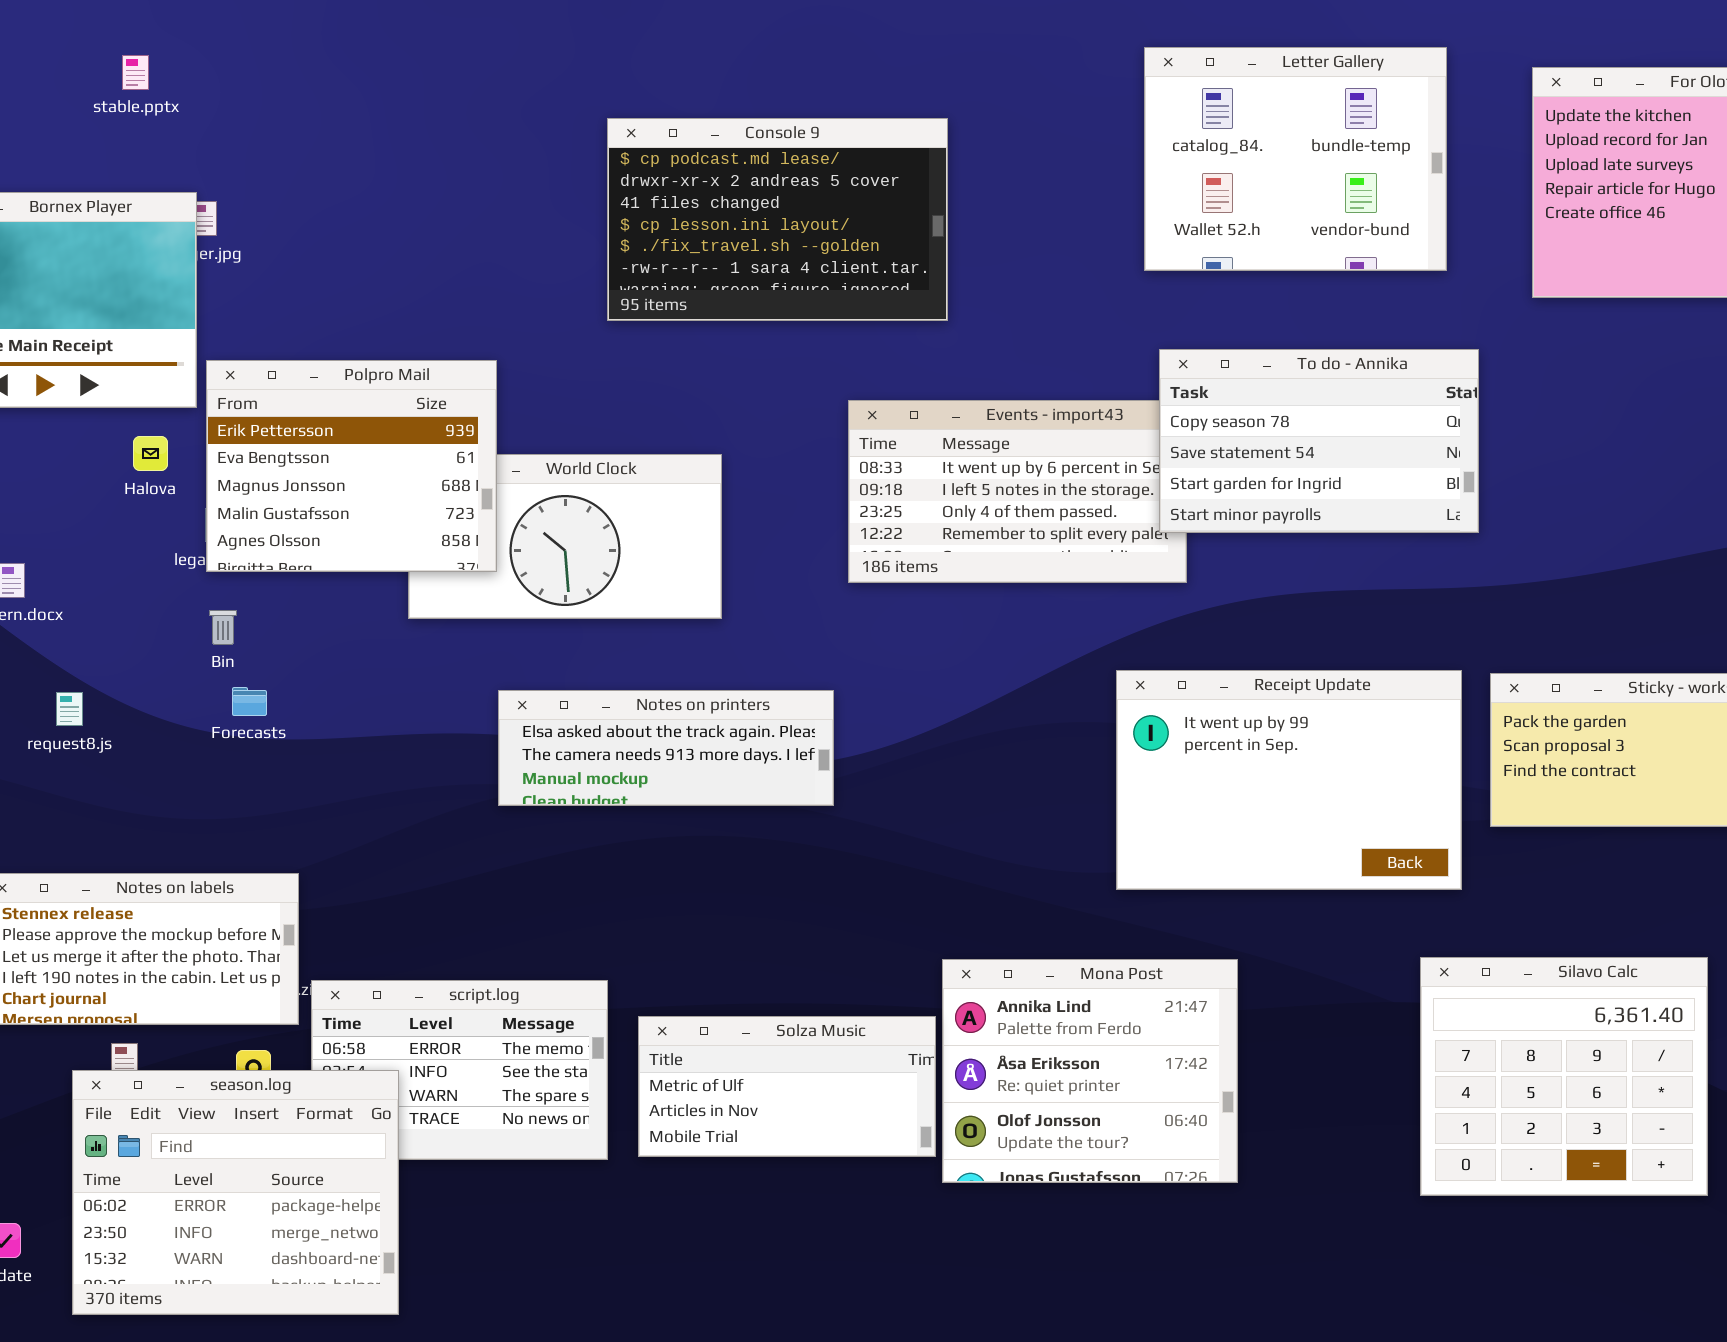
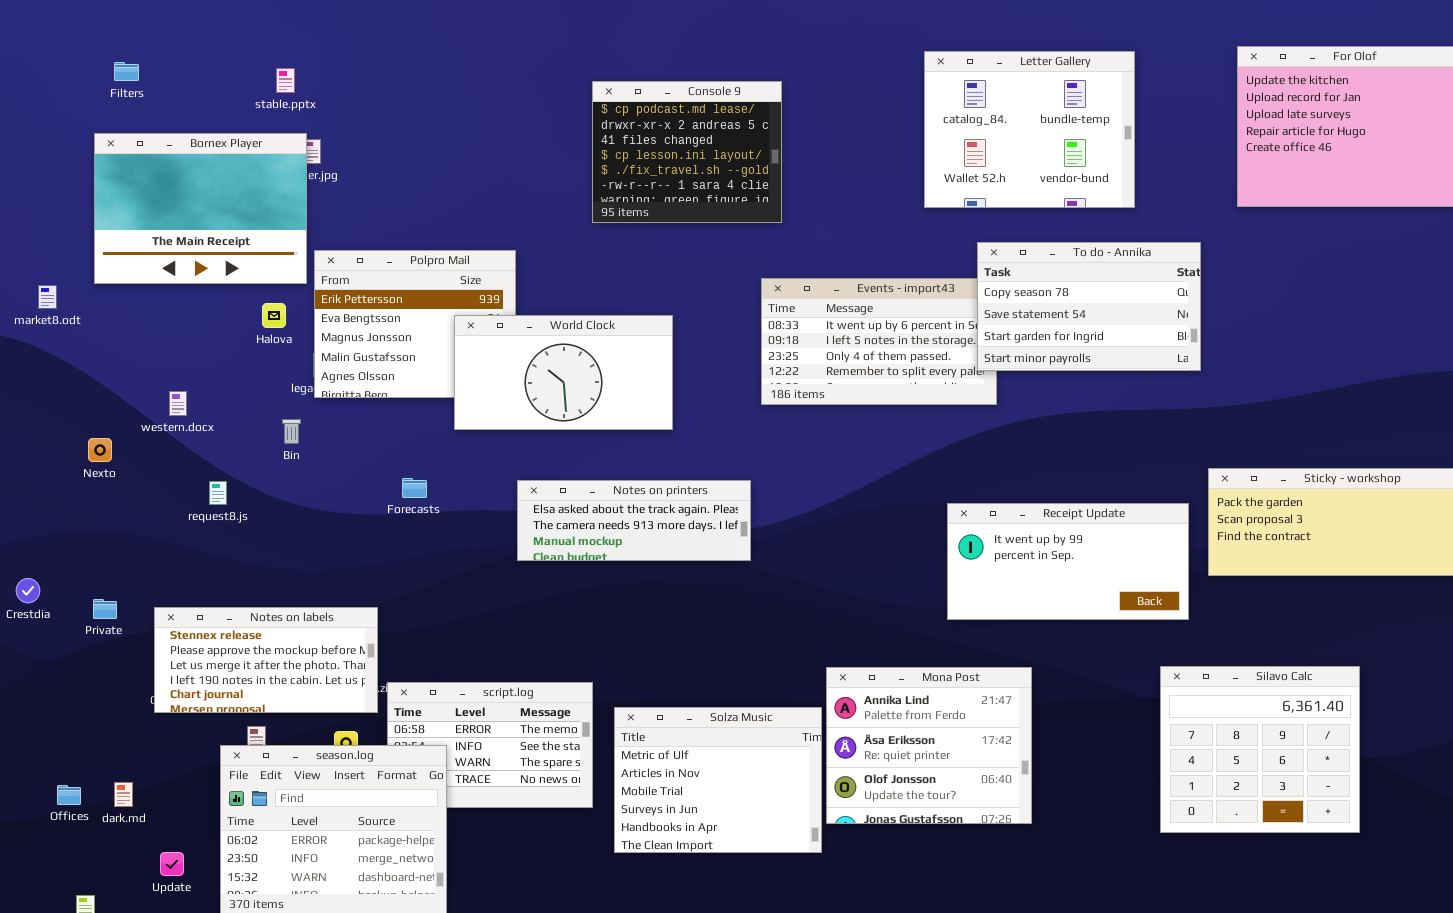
Letter Gallery: [1144,47,1447,271] -> [924,51,1135,208], moved
stable.pptx: [122,55,149,90] -> [276,68,295,93], moved
Console 9: [607,118,948,321] -> [592,81,782,223], resized
World Clock: [408,454,722,619] -> [454,315,673,430], raised
Bin: [209,610,237,645] -> [282,419,301,444], moved
Receipt Update: [1116,670,1462,890] -> [947,503,1189,620], resized
Forecasts: [232,687,267,716] -> [402,478,427,498], moved
Solza Music: [638,1016,936,1157] -> [614,707,822,853], resized

